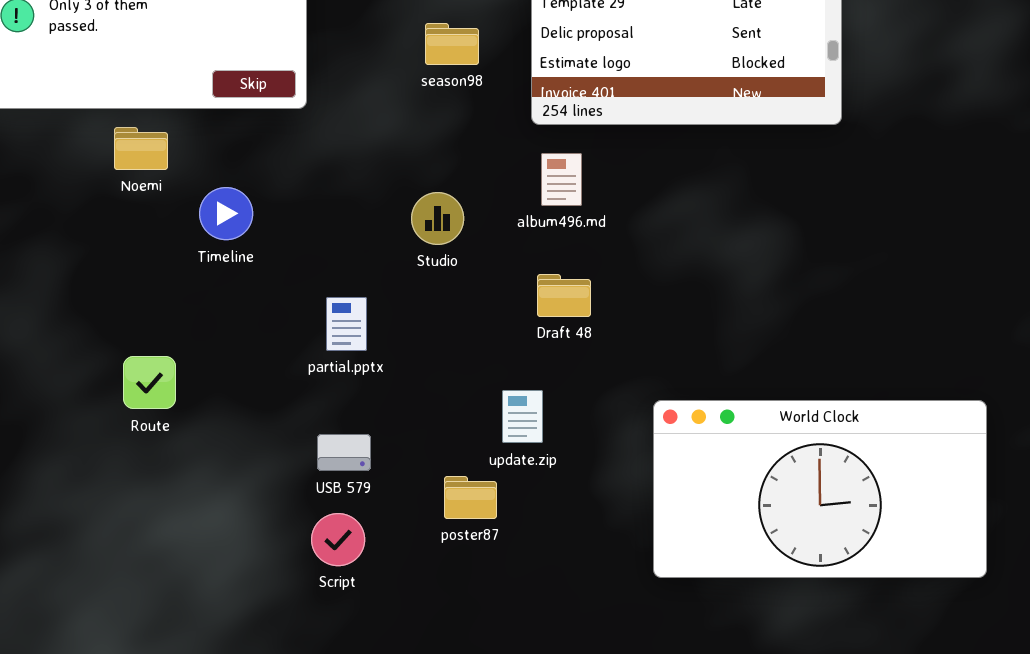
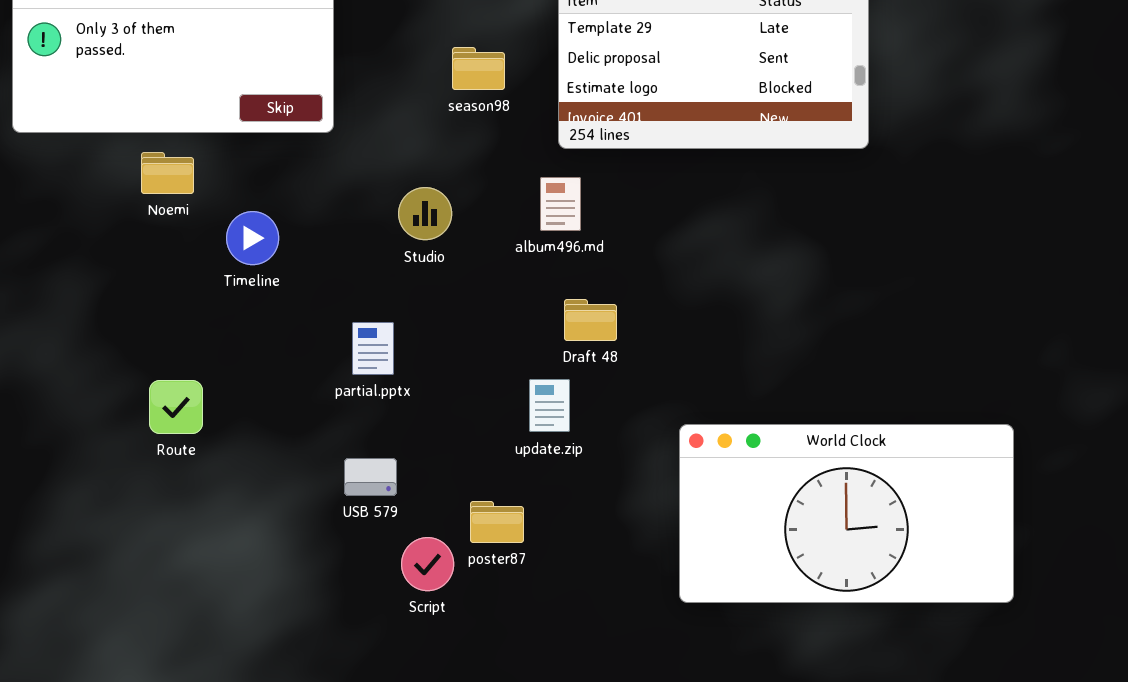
album496.md: [541,153,582,206] -> [540,177,581,231], moved
Studio: [411,192,464,245] -> [398,187,452,240], moved
update.zip: [502,390,543,443] -> [529,379,570,432], moved
Script: [311,513,365,566] -> [401,537,454,591], moved

